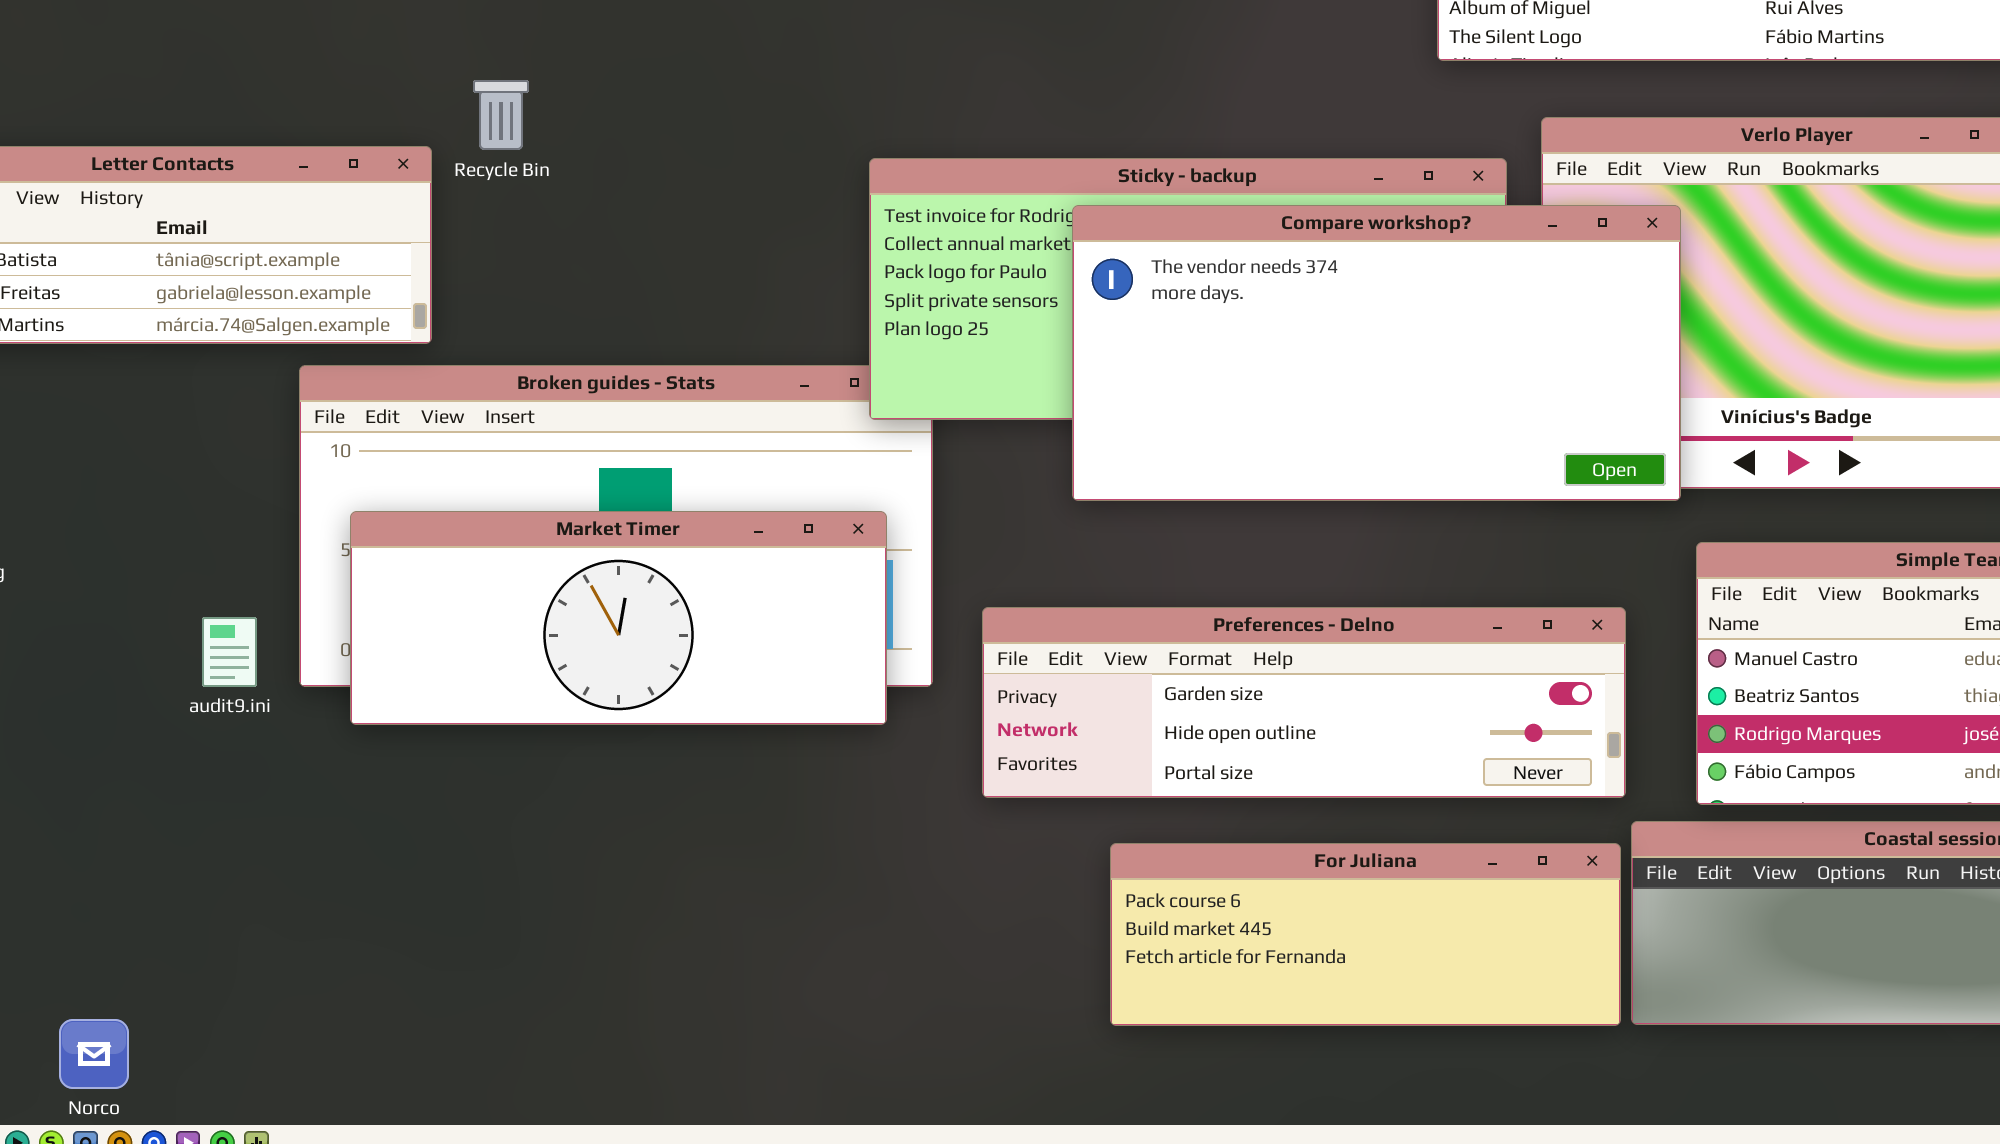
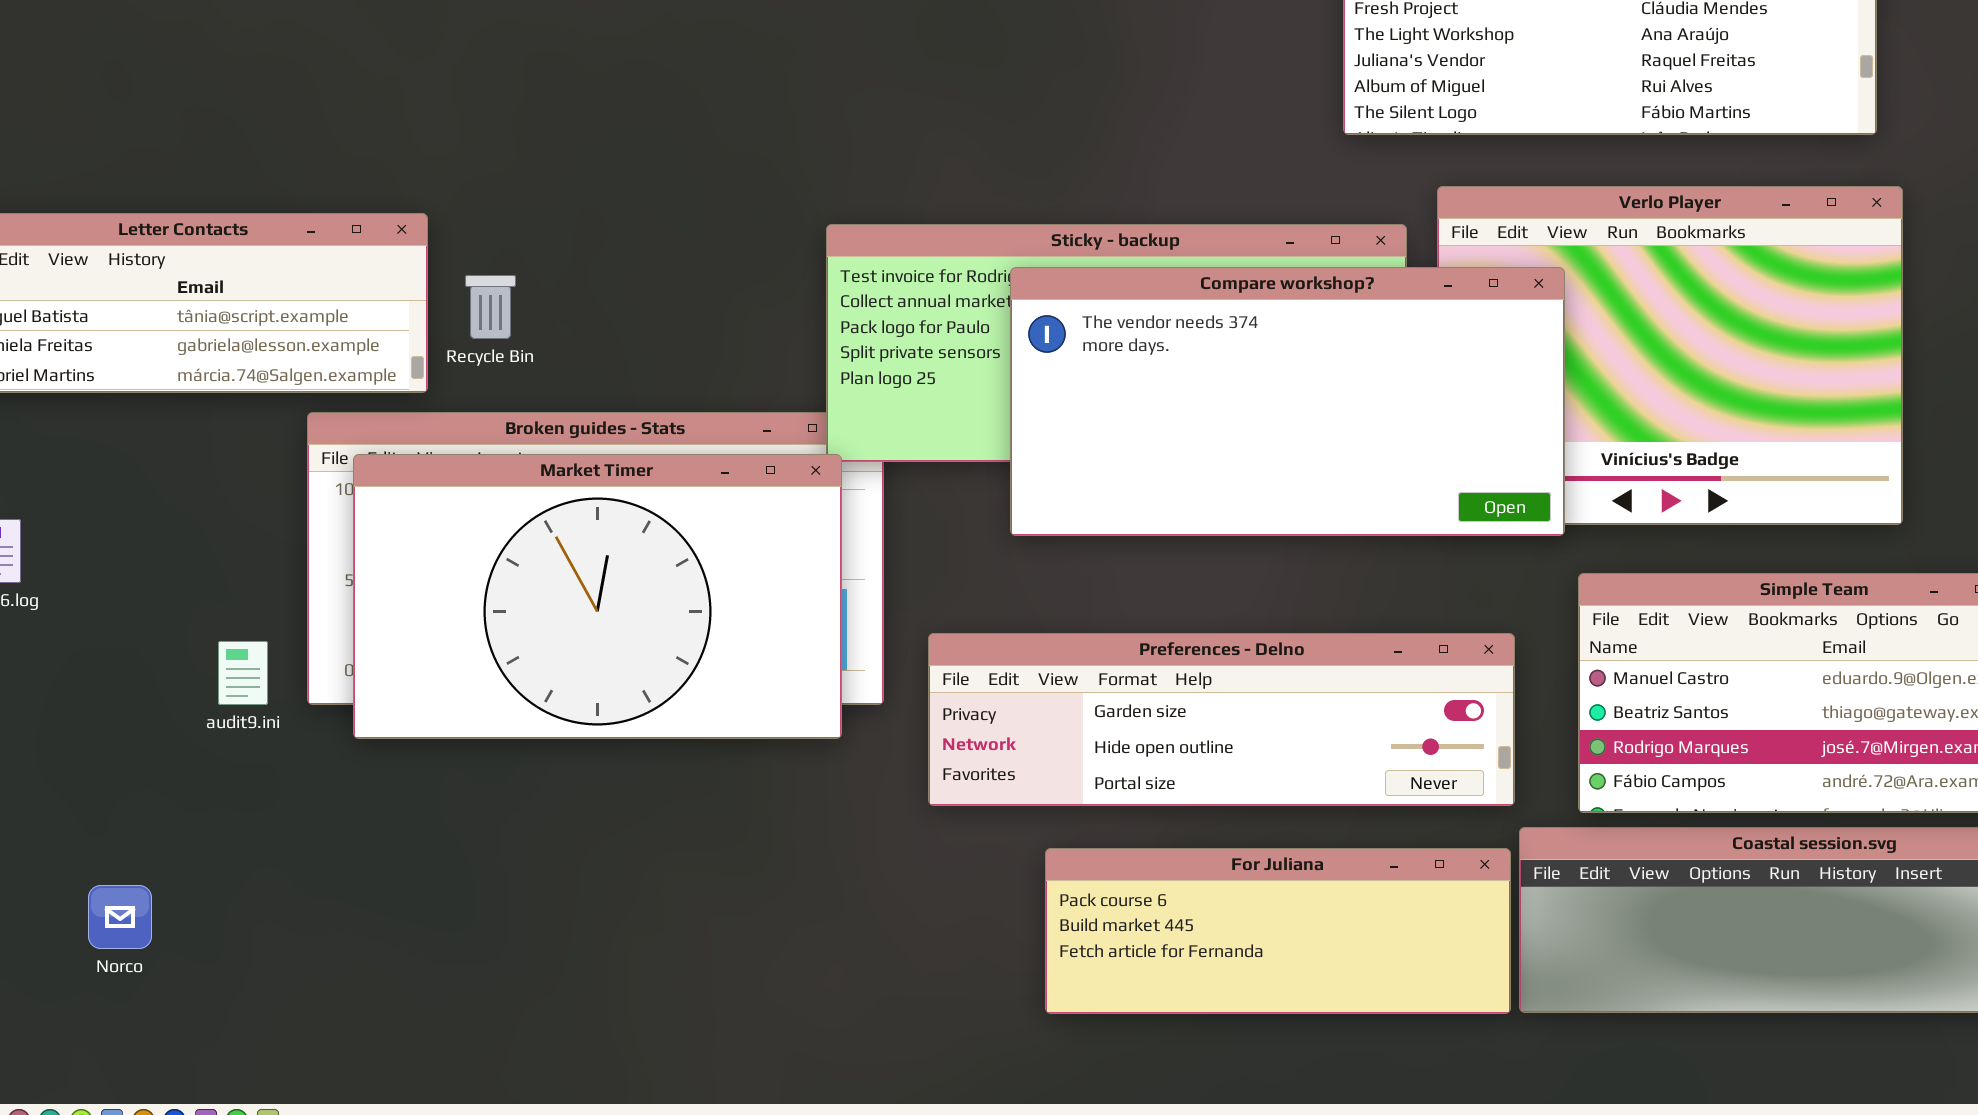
Recycle Bin: [473,80,529,150] -> [465,275,516,339], moved
Market Timer: [350,511,887,725] -> [353,454,842,739], resized
Norco: [59,1019,129,1089] -> [88,885,152,949], moved

